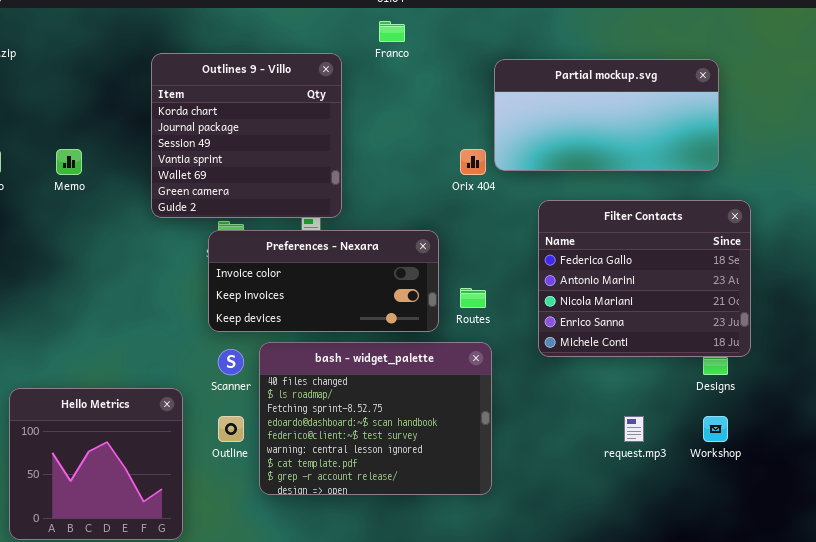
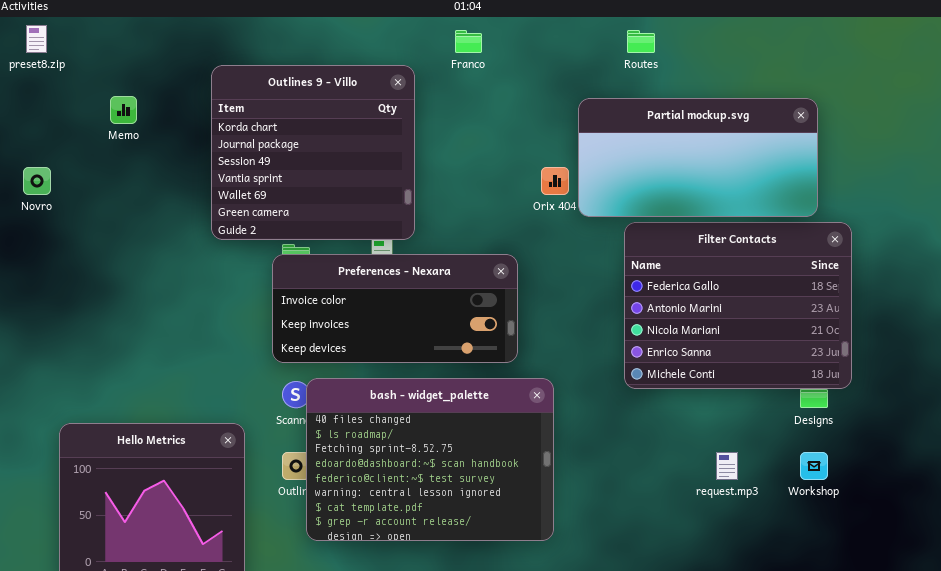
Partial mockup.svg: [494,59,719,171] -> [578,98,818,217], moved
Memo: [56,149,82,175] -> [110,96,137,124], moved
Routes: [460,288,486,308] -> [627,30,655,53], moved
bash - widget_palette: [259,342,492,495] -> [306,378,554,541], moved

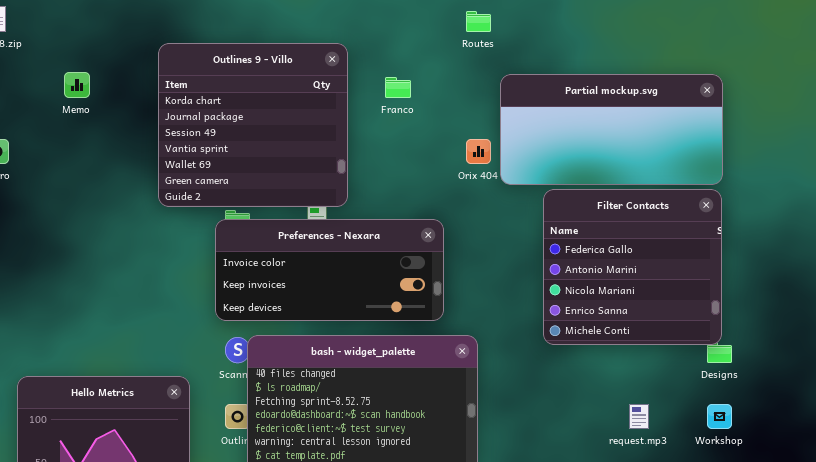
Franco: [455,30,482,53] -> [385,77,411,98], moved
Routes: [627,30,655,53] -> [466,11,491,32], moved
Filter Contacts: [624,222,852,389] -> [543,189,722,345], resized

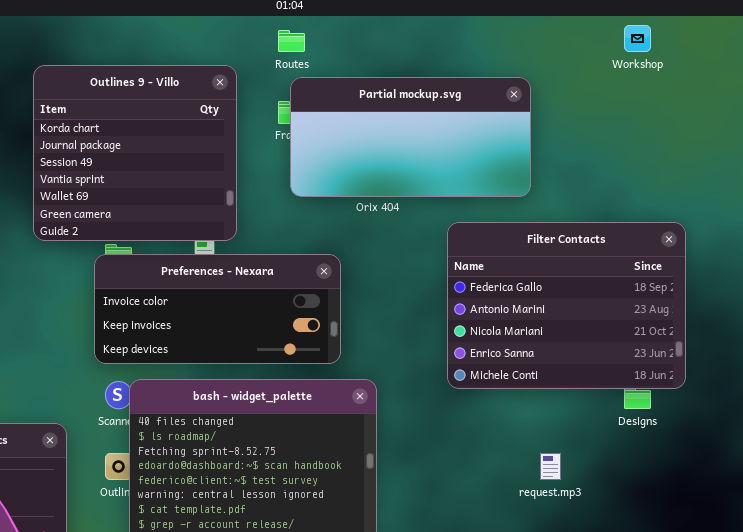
Routes: [466,11,491,32] -> [278,30,305,52], moved
Partial mockup.svg: [500,74,723,185] -> [290,77,531,197], moved
Filter Contacts: [543,189,722,345] -> [447,222,686,389], resized
Workshop: [707,404,732,429] -> [624,25,651,52], moved

